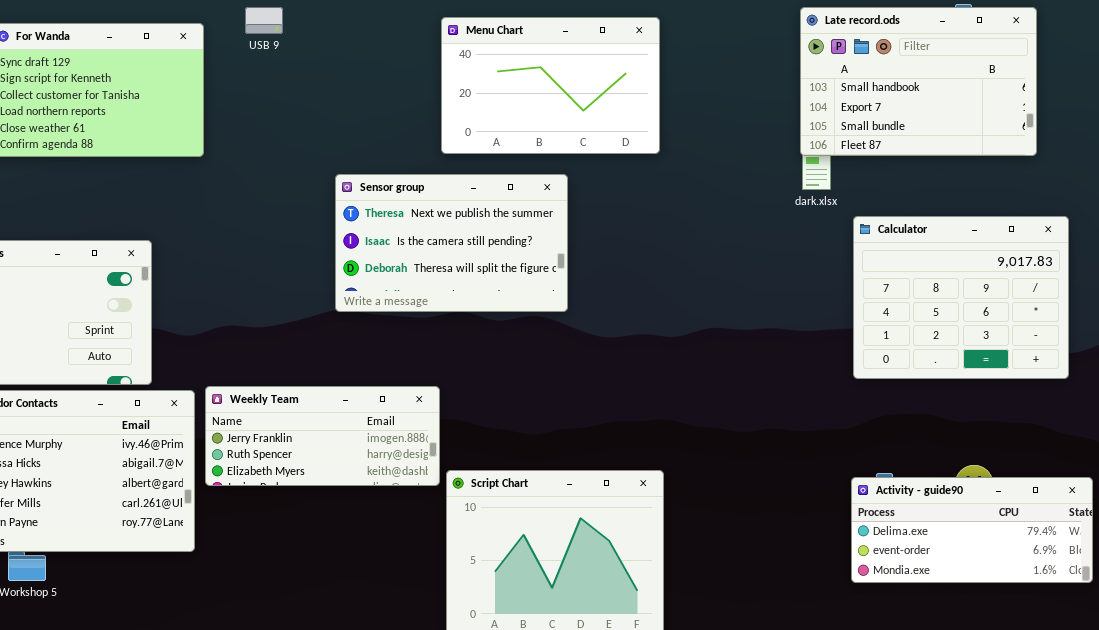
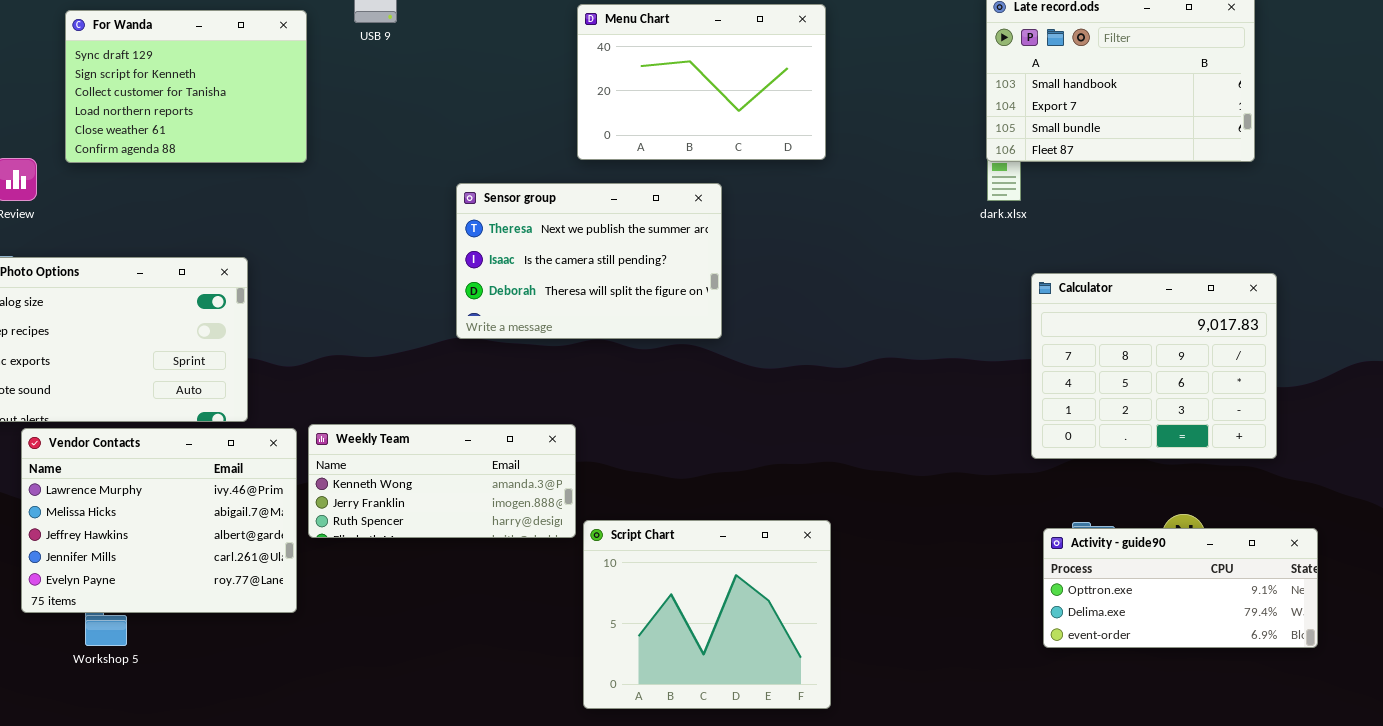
Calculator: [853,216,1069,379] -> [1031,273,1277,459], moved
Weekly Team: [205,386,440,486] -> [308,424,576,538], scrolled up 1 row
Activity - guide90: [851,477,1093,583] -> [1043,528,1318,648], scrolled up 1 row

